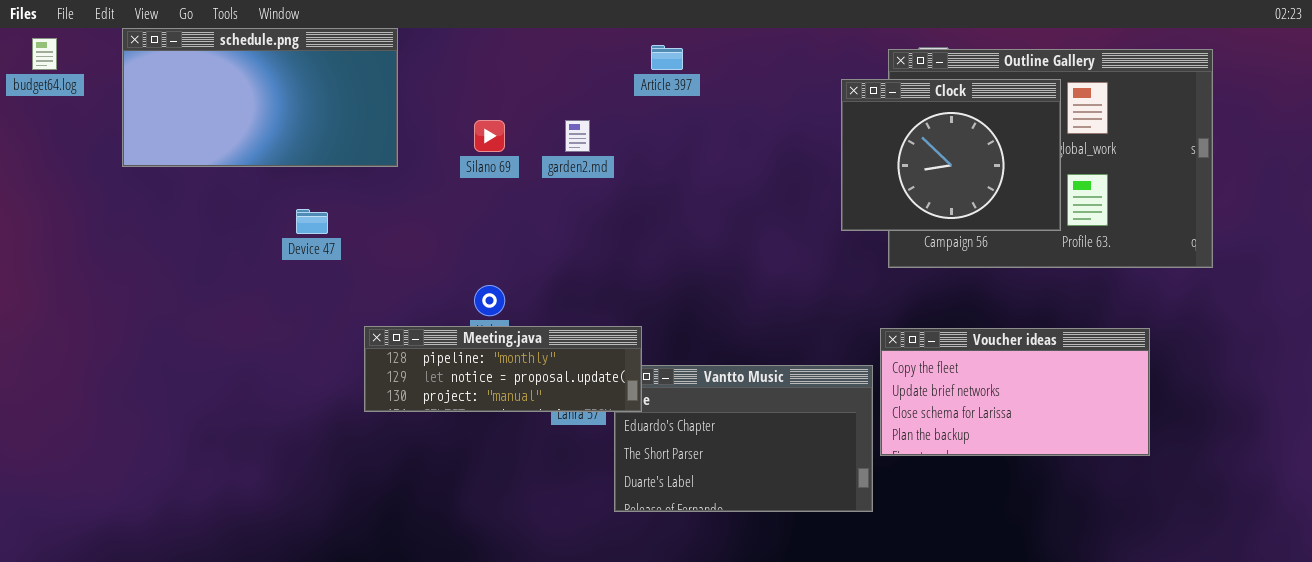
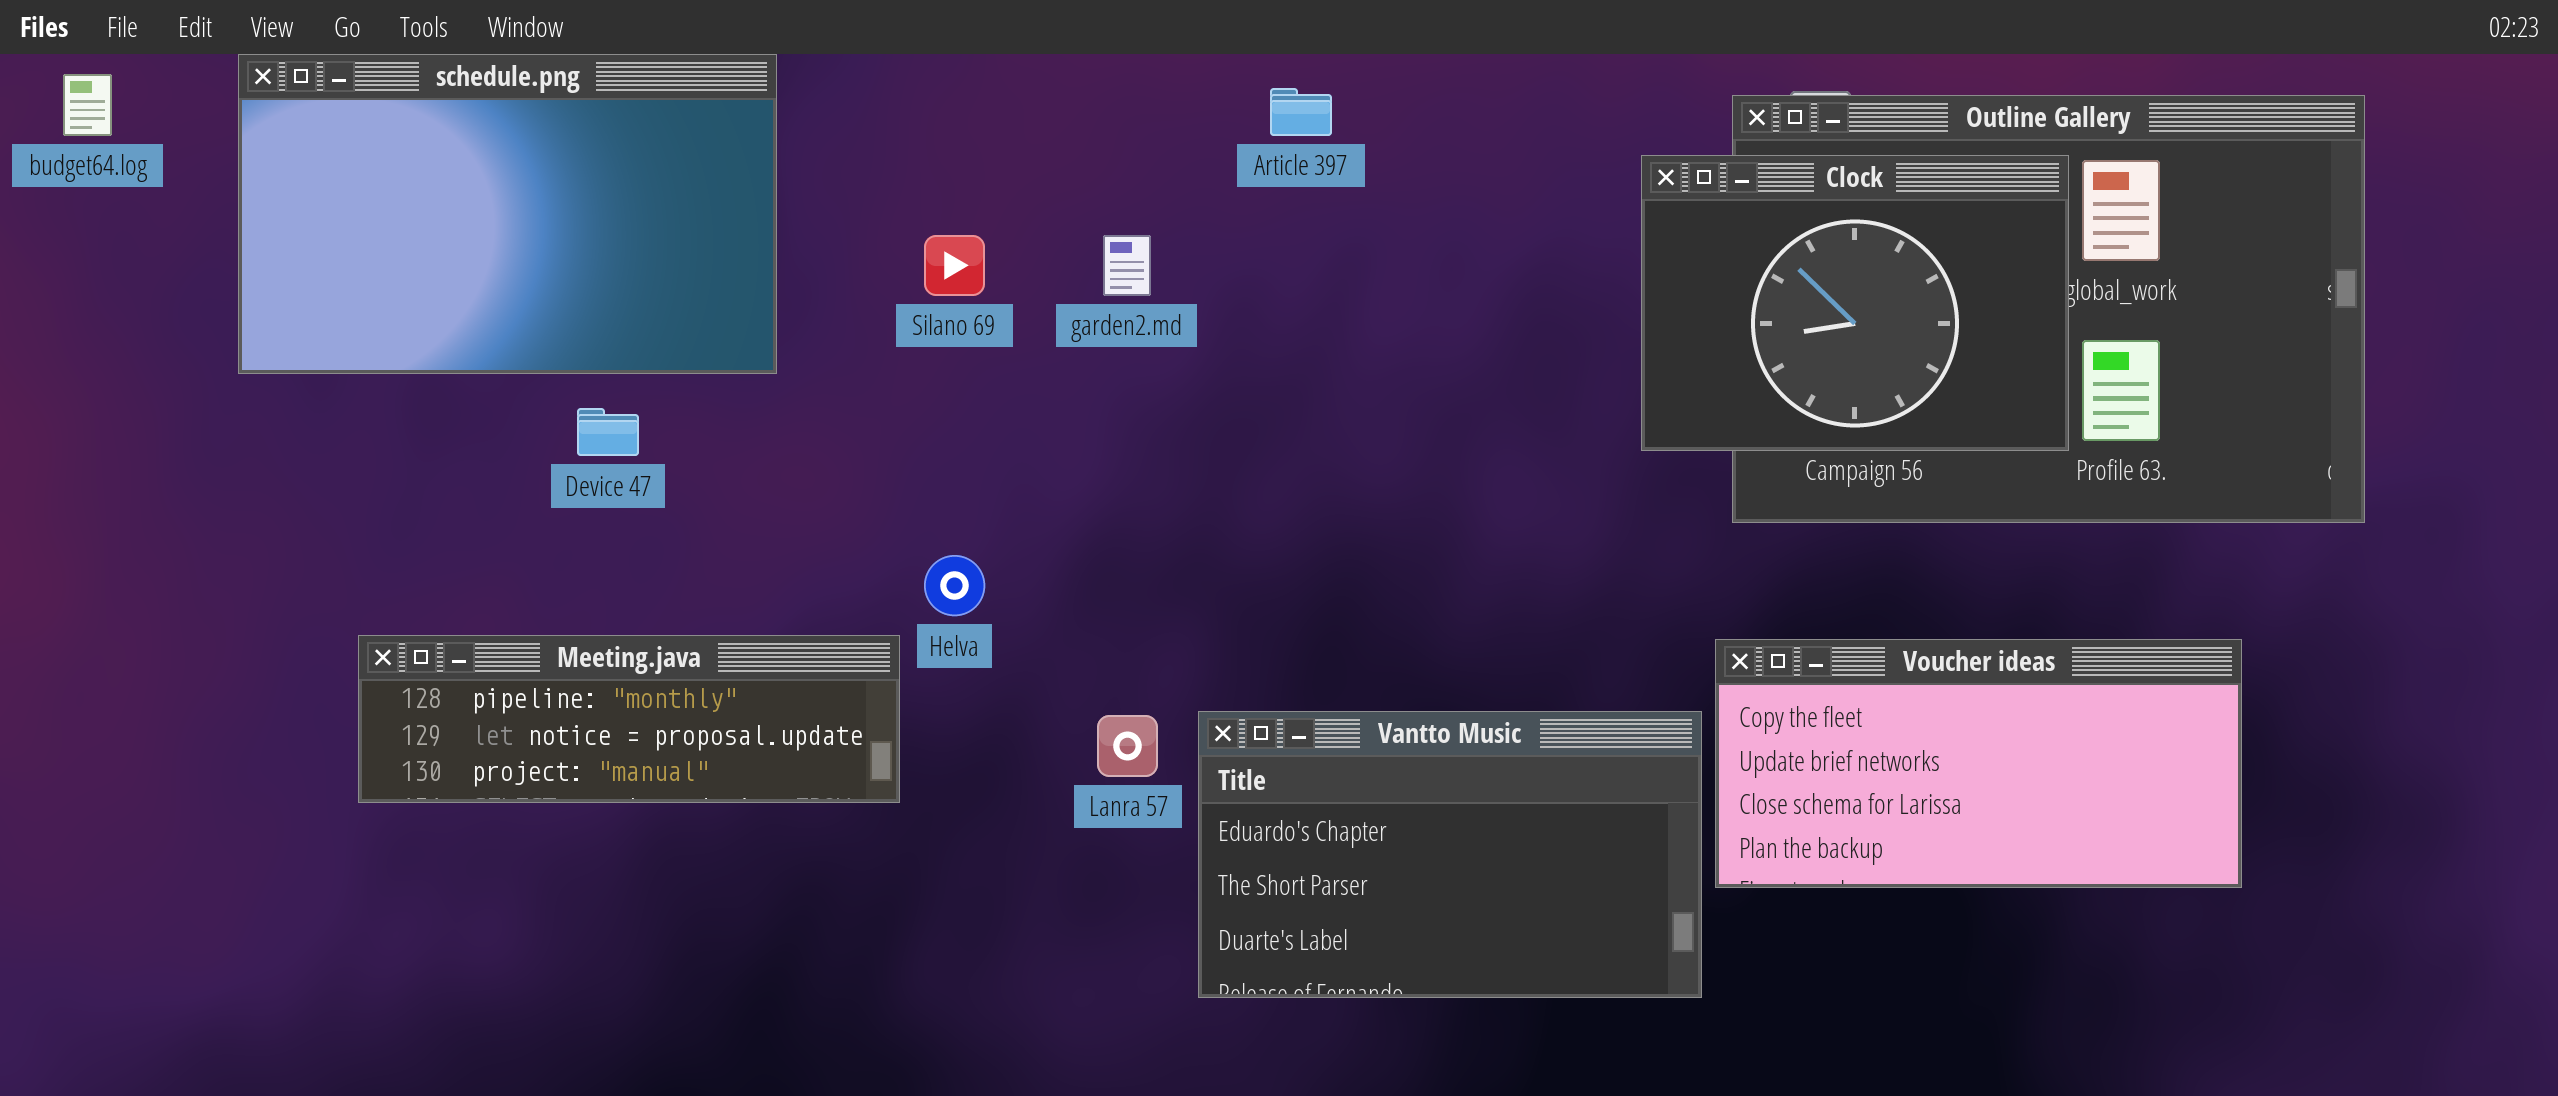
schedule.png: [122,28,398,167] -> [238,54,777,374], resized
Meeting.java: [364,326,642,412] -> [358,635,900,803], moved

